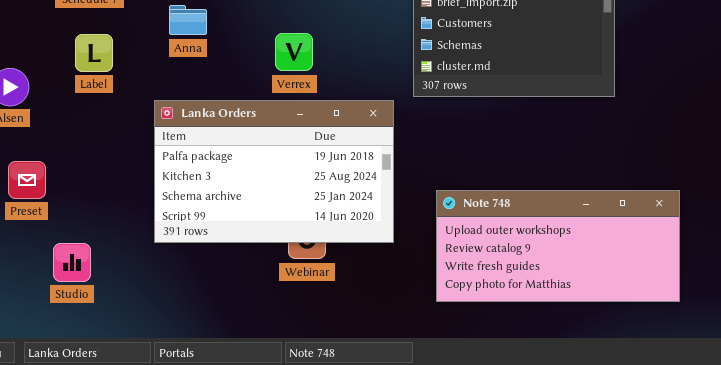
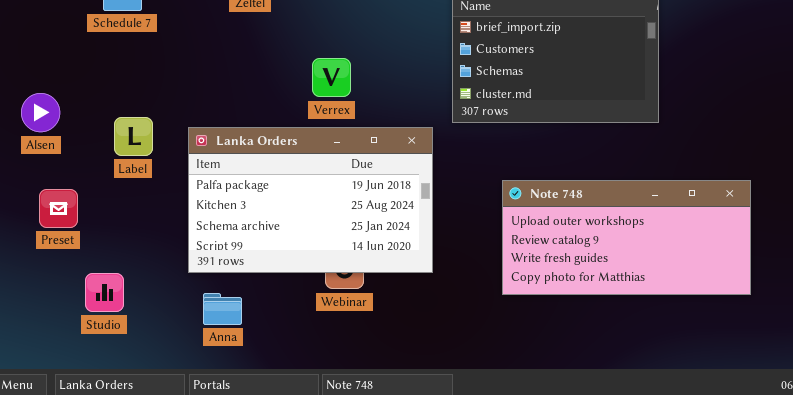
Anna: [169,5,207,35] -> [203,293,242,325], moved
Label: [75,34,113,72] -> [114,117,153,156], moved
Note 748: [436,190,680,302] -> [502,180,751,295], moved

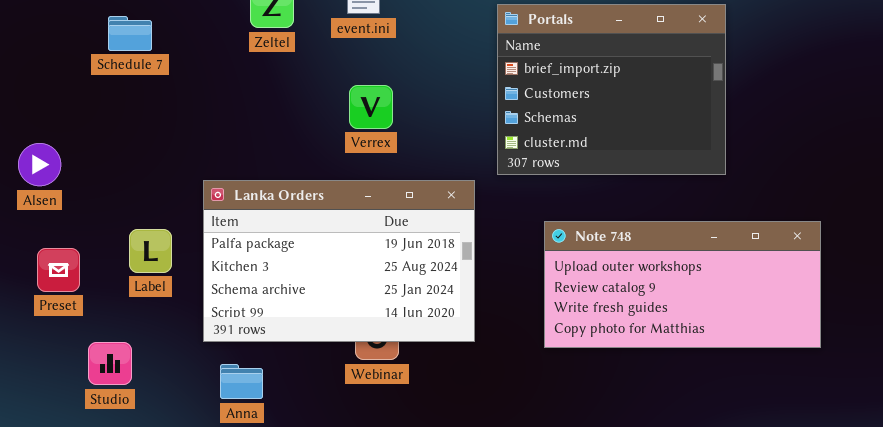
Verrex: [312,58,351,97] -> [349,85,393,129], moved
Label: [114,117,153,156] -> [129,229,172,273], moved
Note 748: [502,180,751,295] -> [544,221,821,348], moved

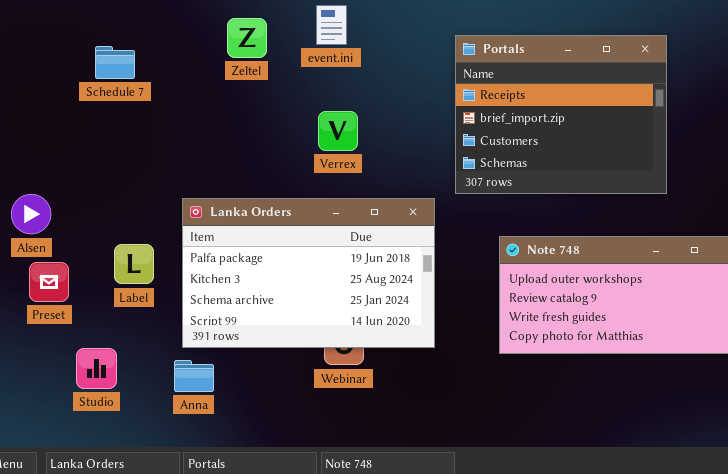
Portals: [497,4,726,175] -> [455,35,667,194], scrolled up 1 row
Alsen: [18,143,61,186] -> [11,194,51,234], moved
Anna: [220,364,263,399] -> [174,360,214,392], moved

